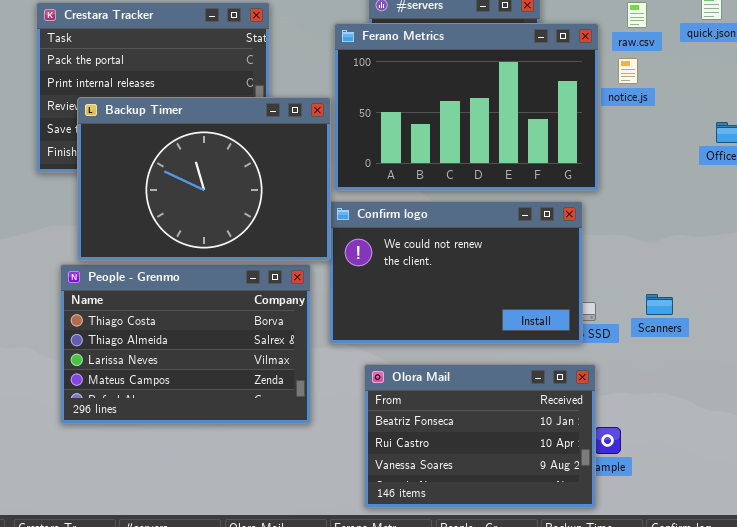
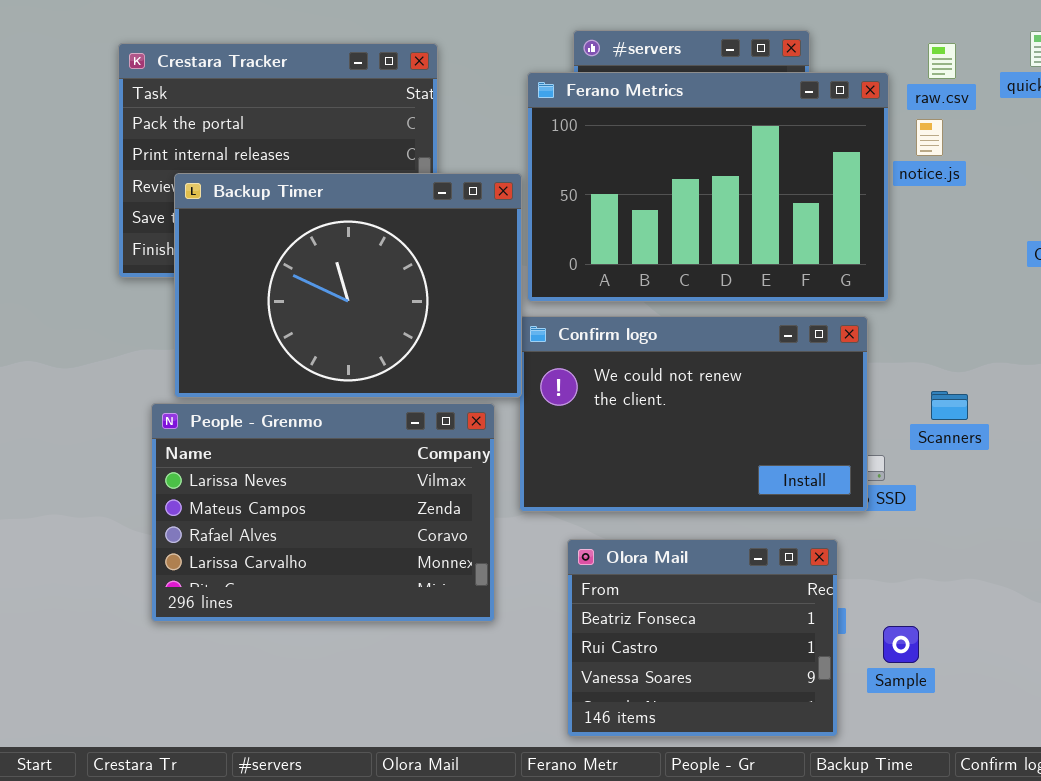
People - Grenmo: [60,264,311,424] -> [151,403,495,622], scrolled down 2 rows
Scanners: [646,294,673,315] -> [931,391,968,420], moved
Olora Mail: [364,364,596,508] -> [567,539,838,737], resized

